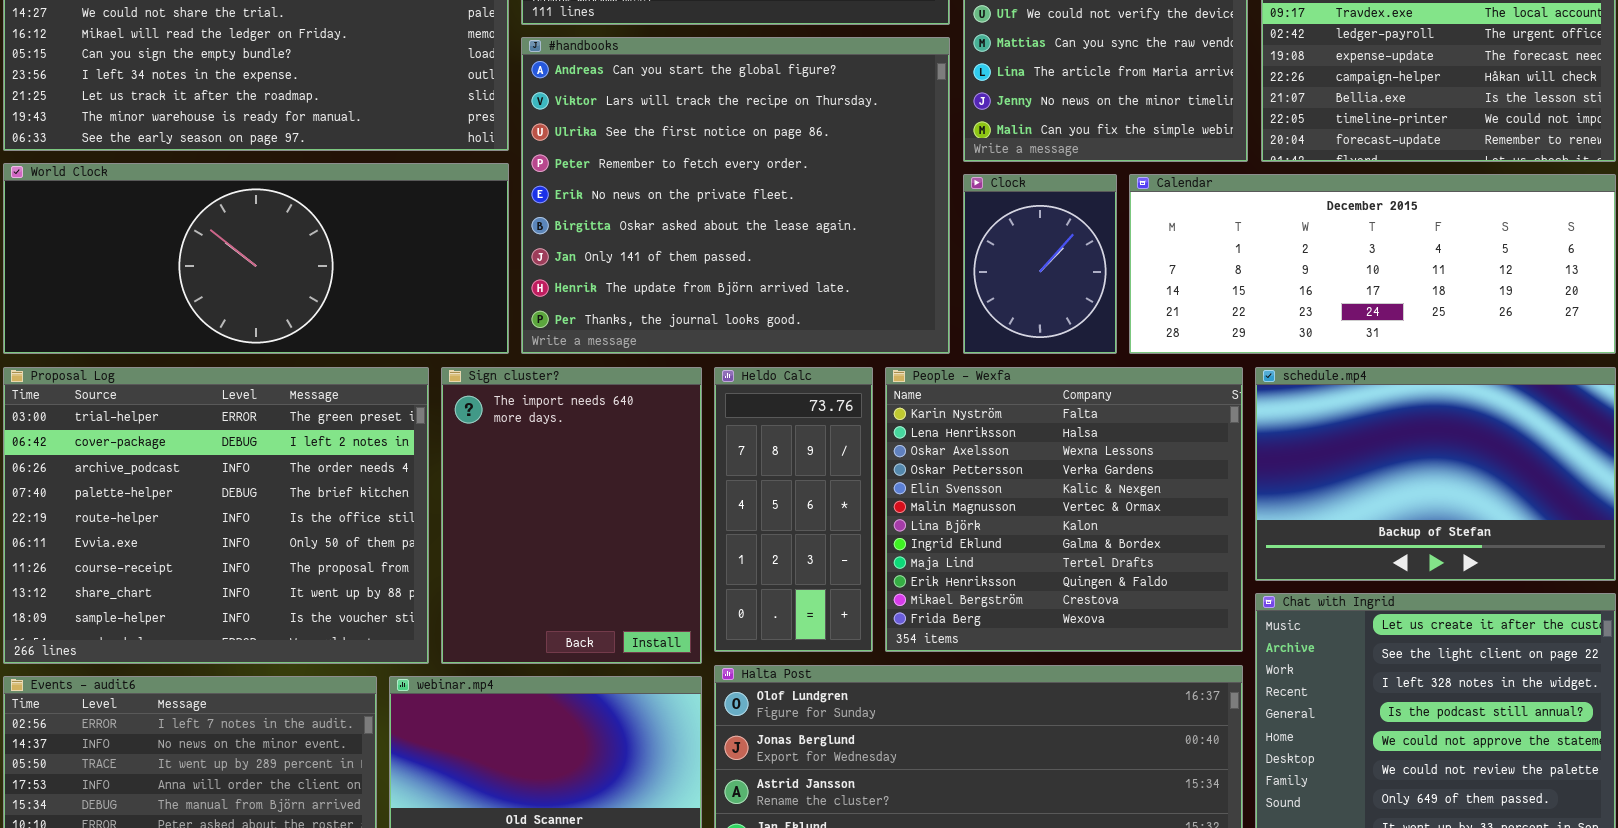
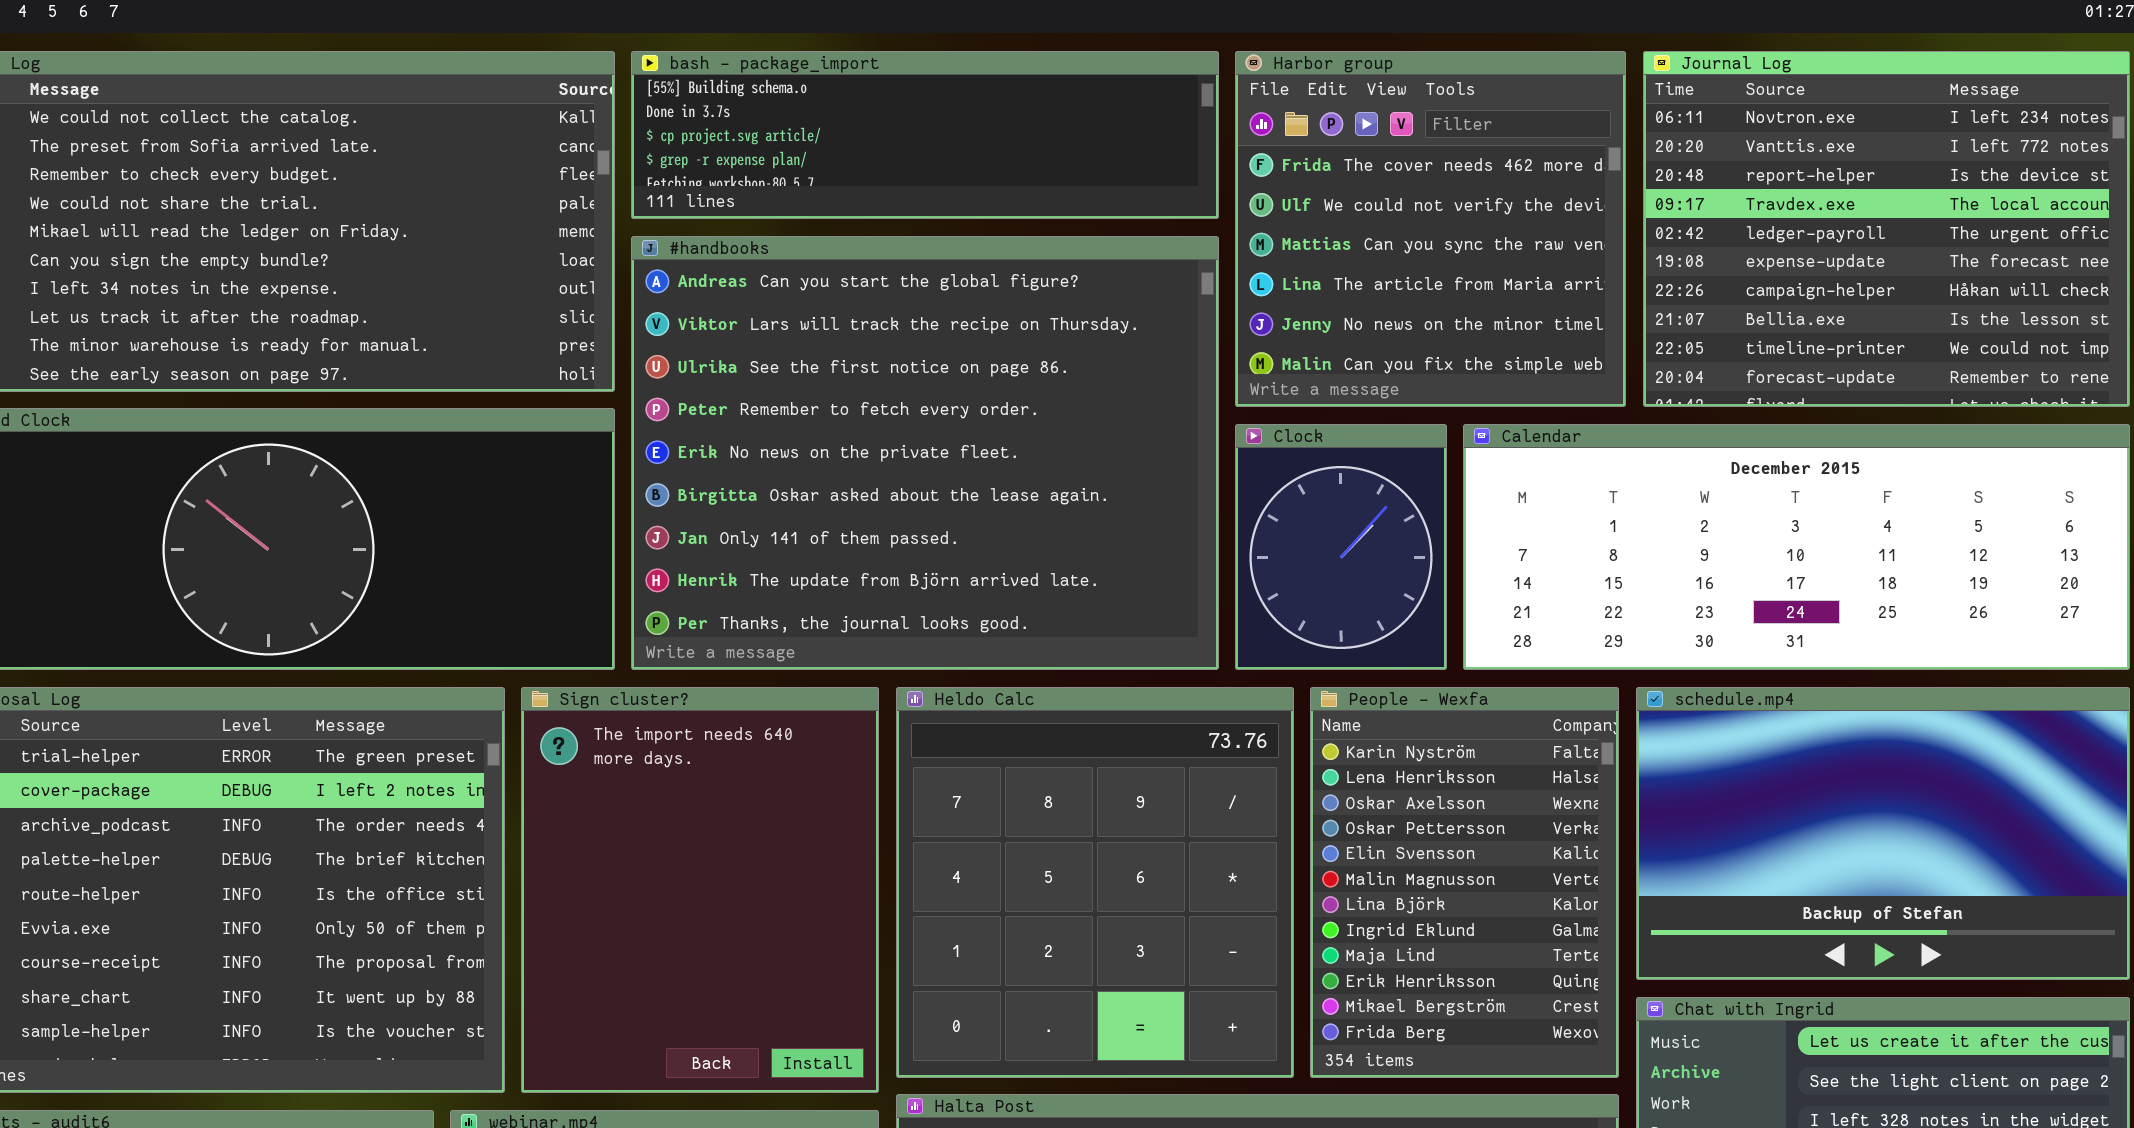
Heldo Calc: [714,367,873,652] -> [896,687,1294,1078], resized
People - Wexfa: [885,367,1243,652] -> [1310,687,1619,1078], resized

